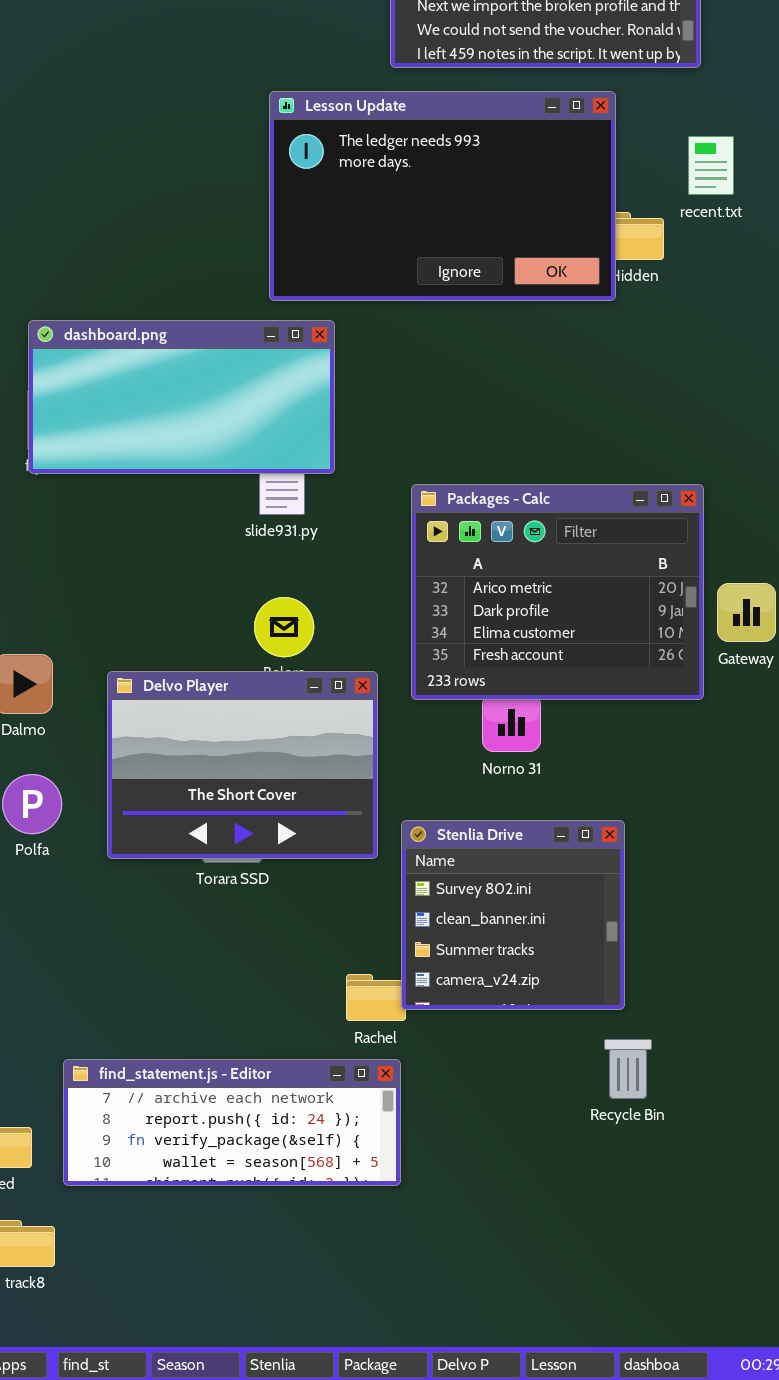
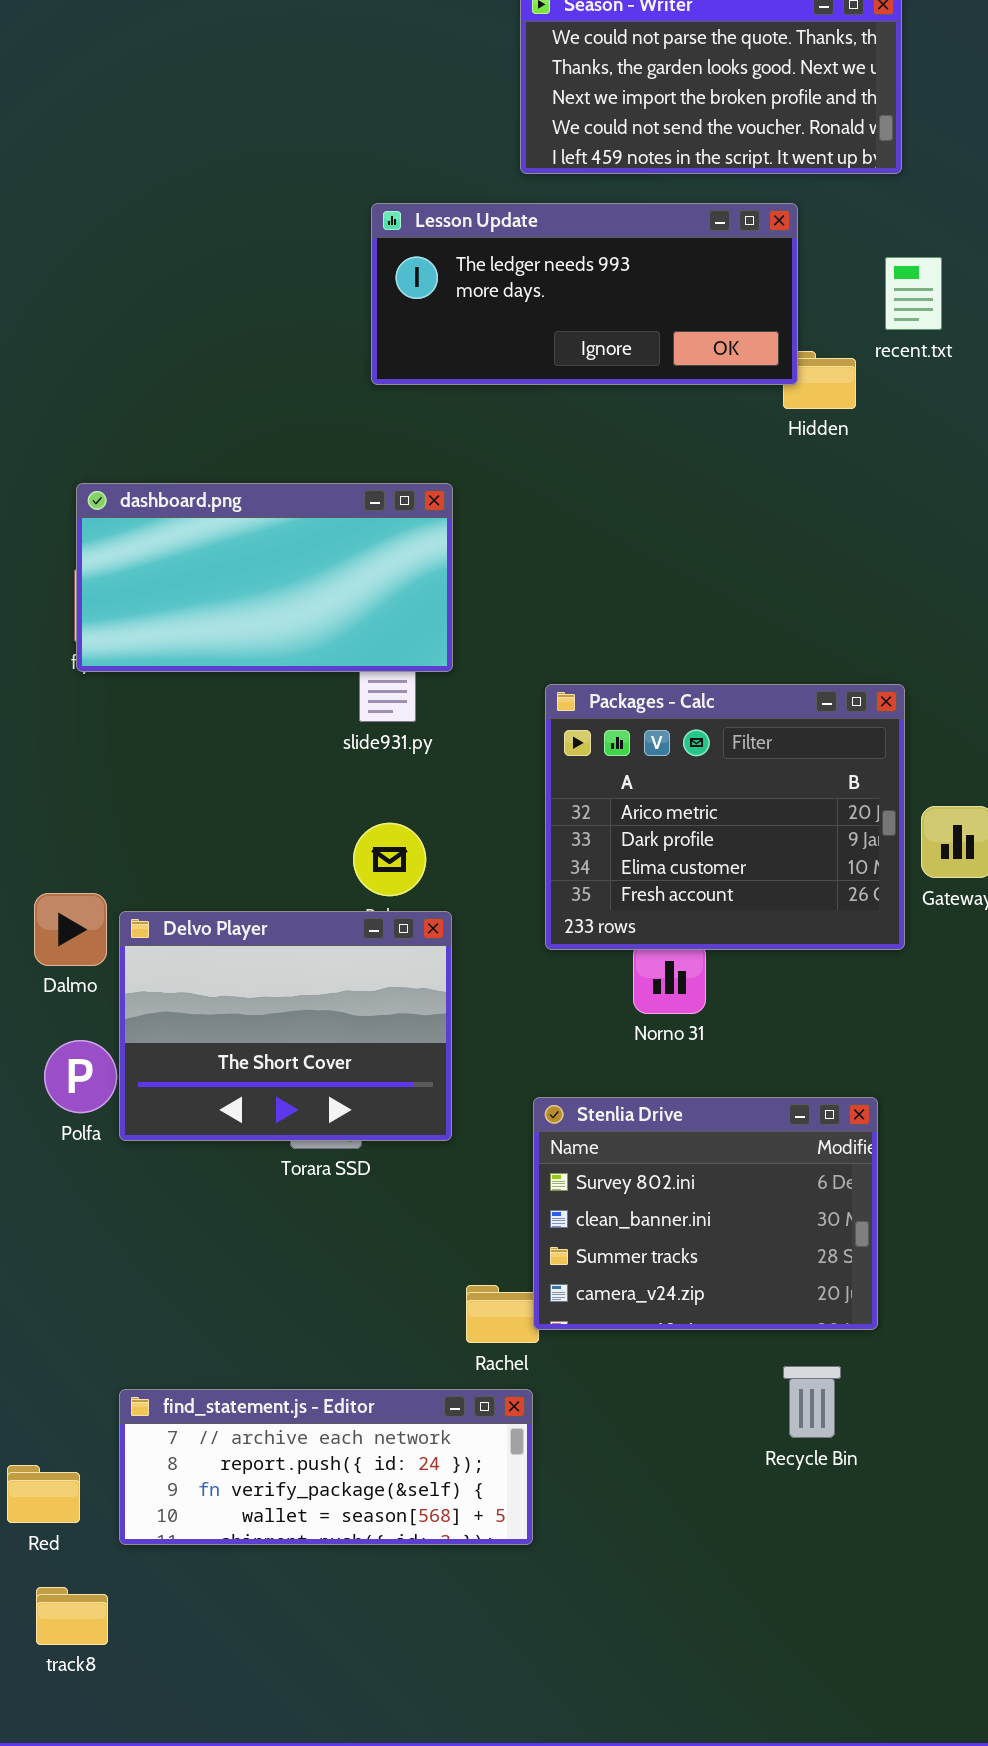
Lesson Update: [269,91,616,301] -> [371,203,798,385], resized
Delvo Player: [107,671,378,859] -> [119,911,452,1141], moved
Stenlia Drive: [401,820,625,1010] -> [533,1097,878,1330], resized

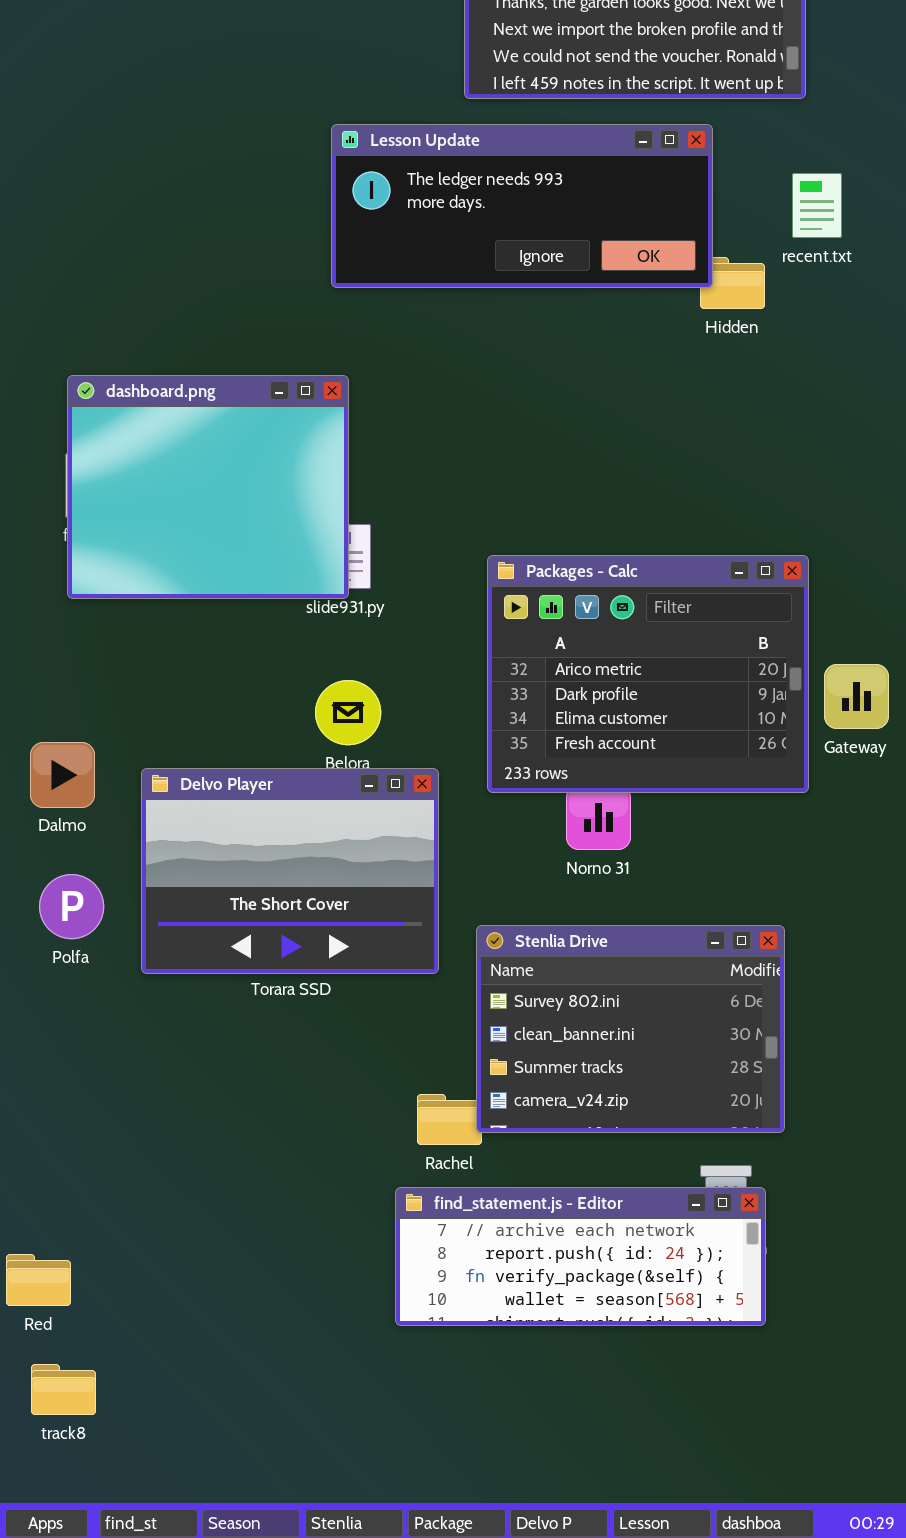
dashboard.png: [76,483,453,672] -> [67,375,349,599], resized
Delvo Player: [119,911,452,1141] -> [141,768,439,974], moved
find_statement.js - Editor: [119,1389,533,1545] -> [395,1187,766,1326], moved

